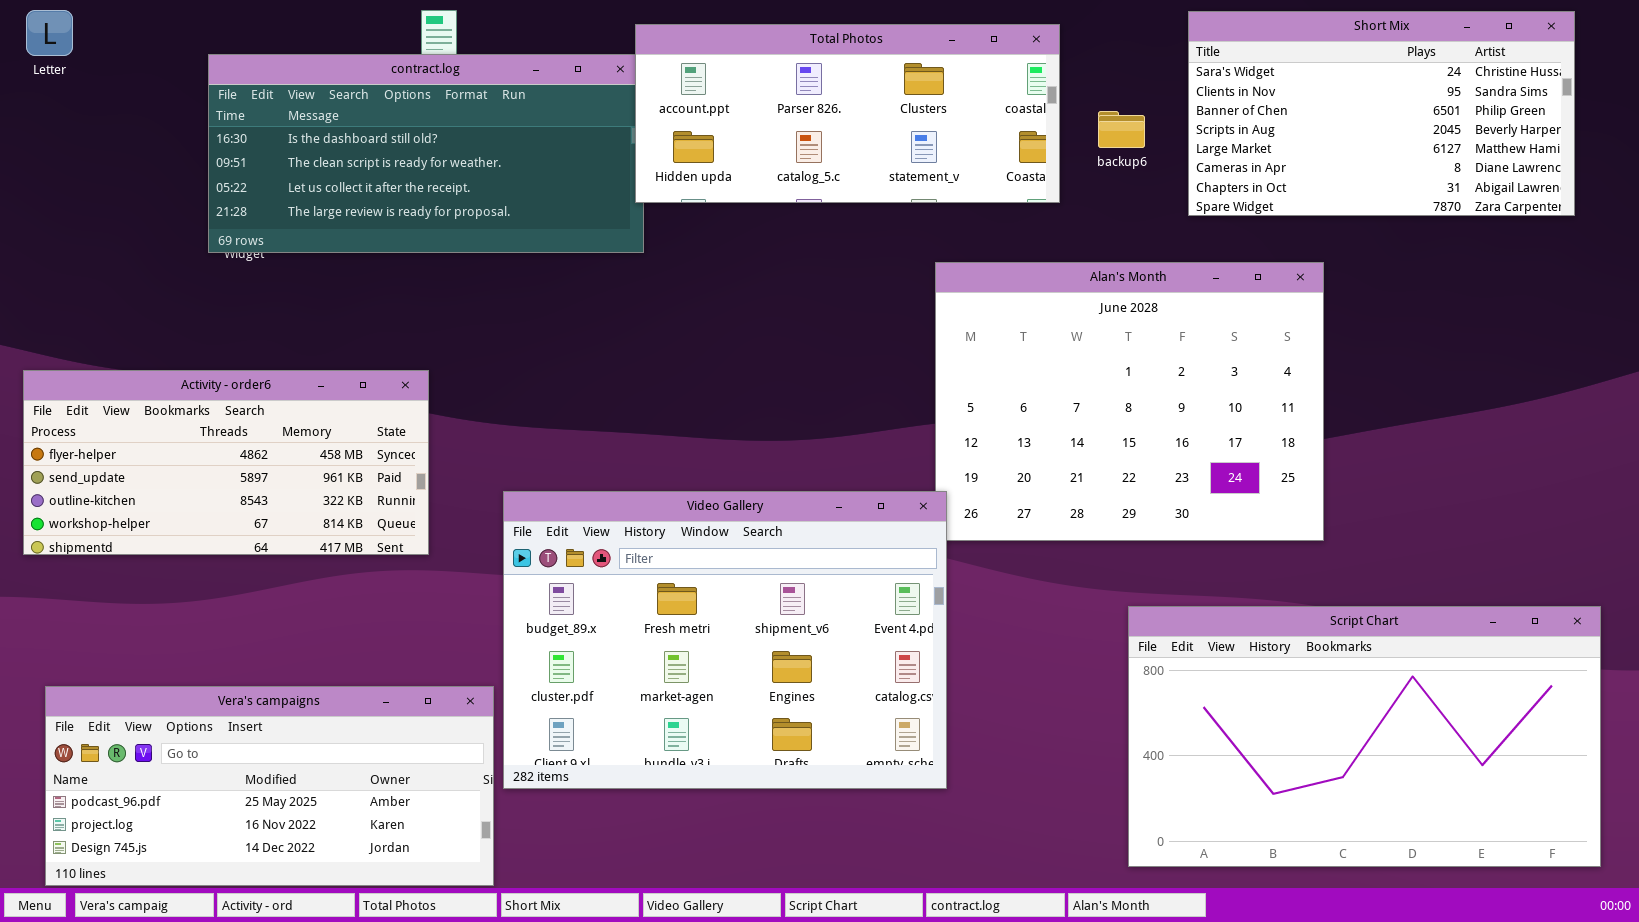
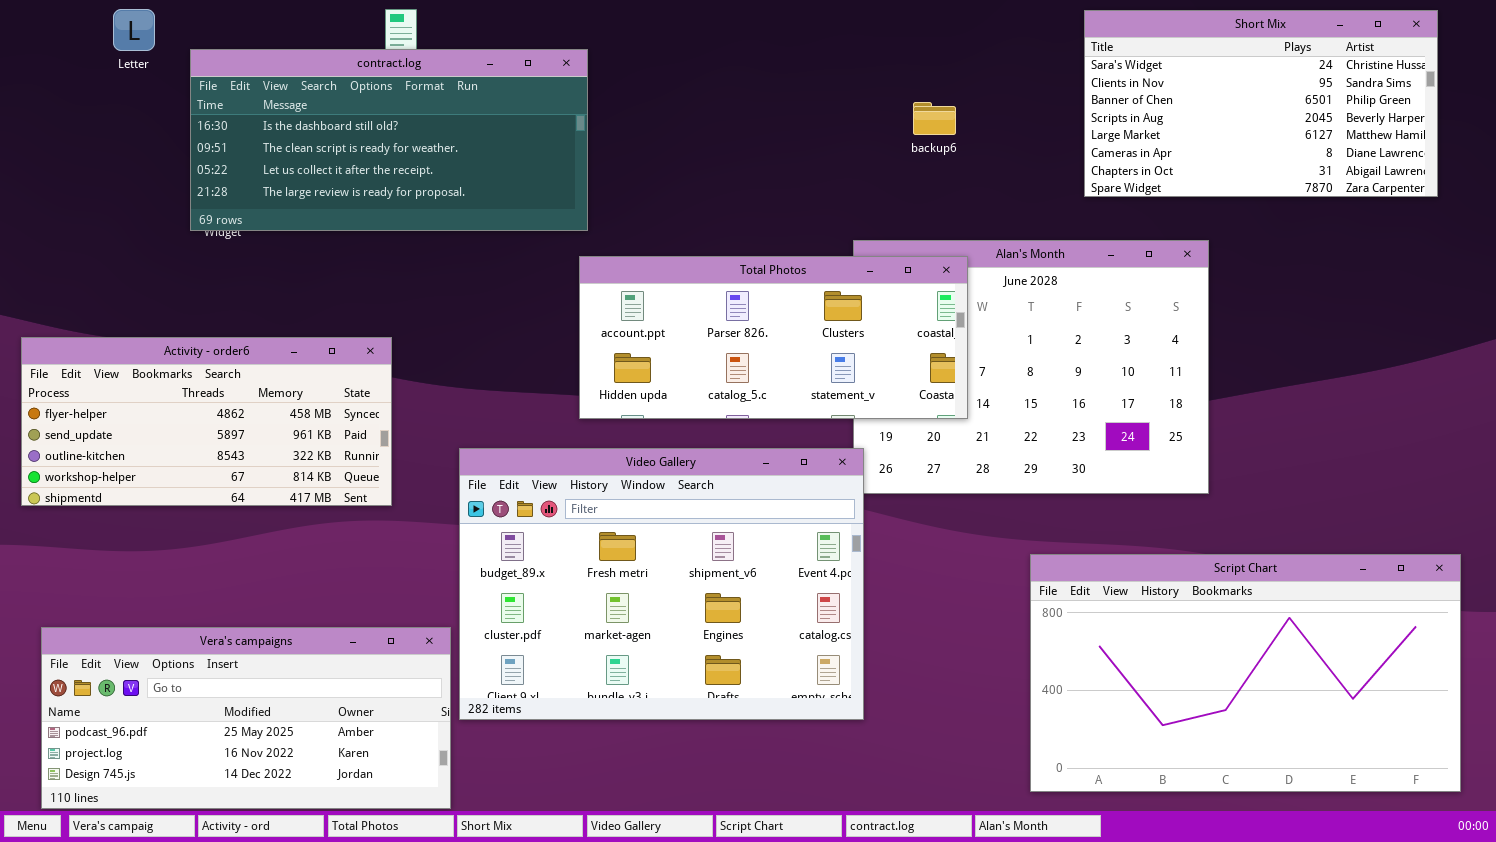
Letter: [26,10,73,56] -> [113,9,155,51], moved
Total Photos: [635,24,1060,203] -> [579,256,968,419], moved
backup6: [1098,111,1145,148] -> [913,102,956,135], moved

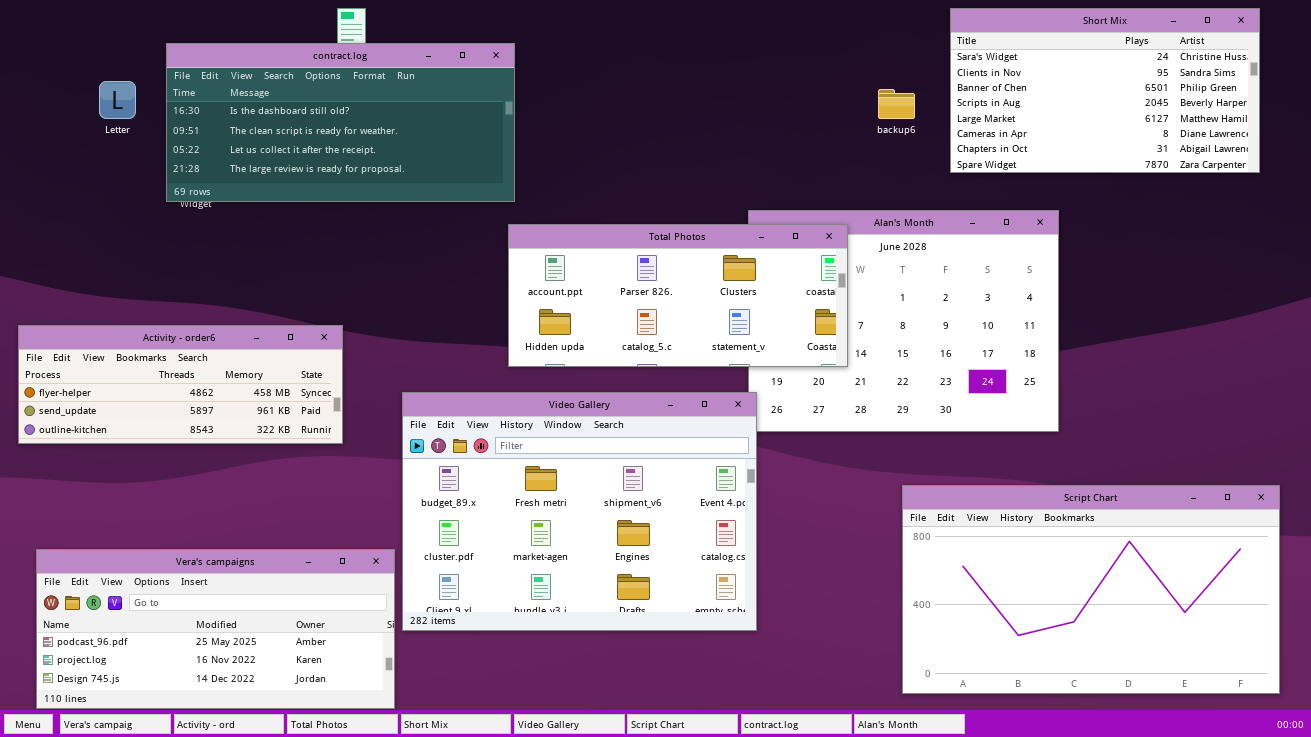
Letter: [113,9,155,51] -> [99,81,136,119], moved
backup6: [913,102,956,135] -> [878,89,915,119], moved
Activity - order6: [21,337,392,506] -> [18,325,343,444], resized

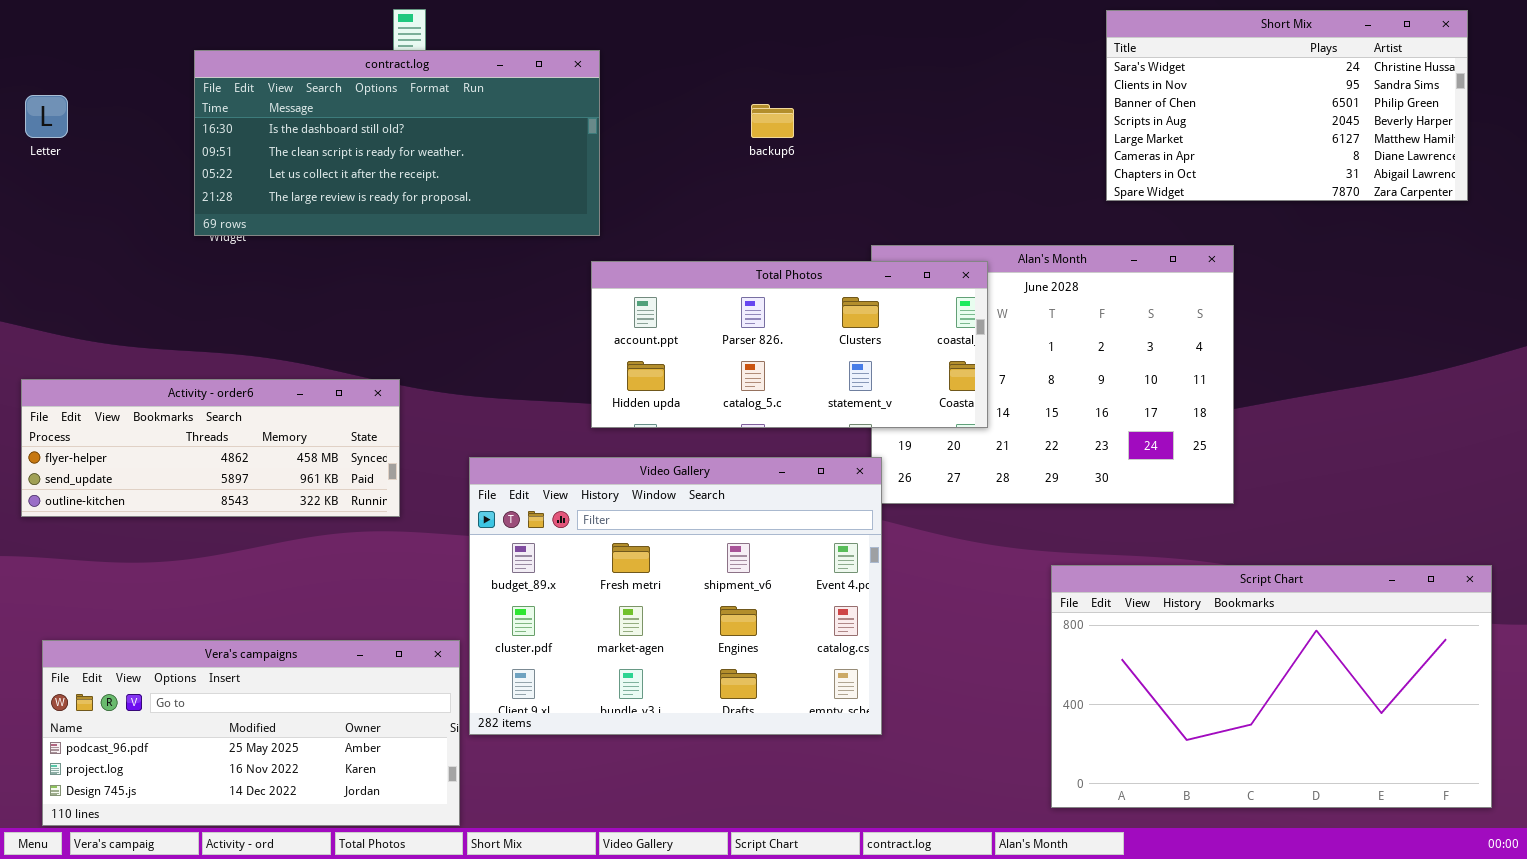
Letter: [99,81,136,119] -> [25,95,68,138], moved
backup6: [878,89,915,119] -> [751,104,794,138], moved

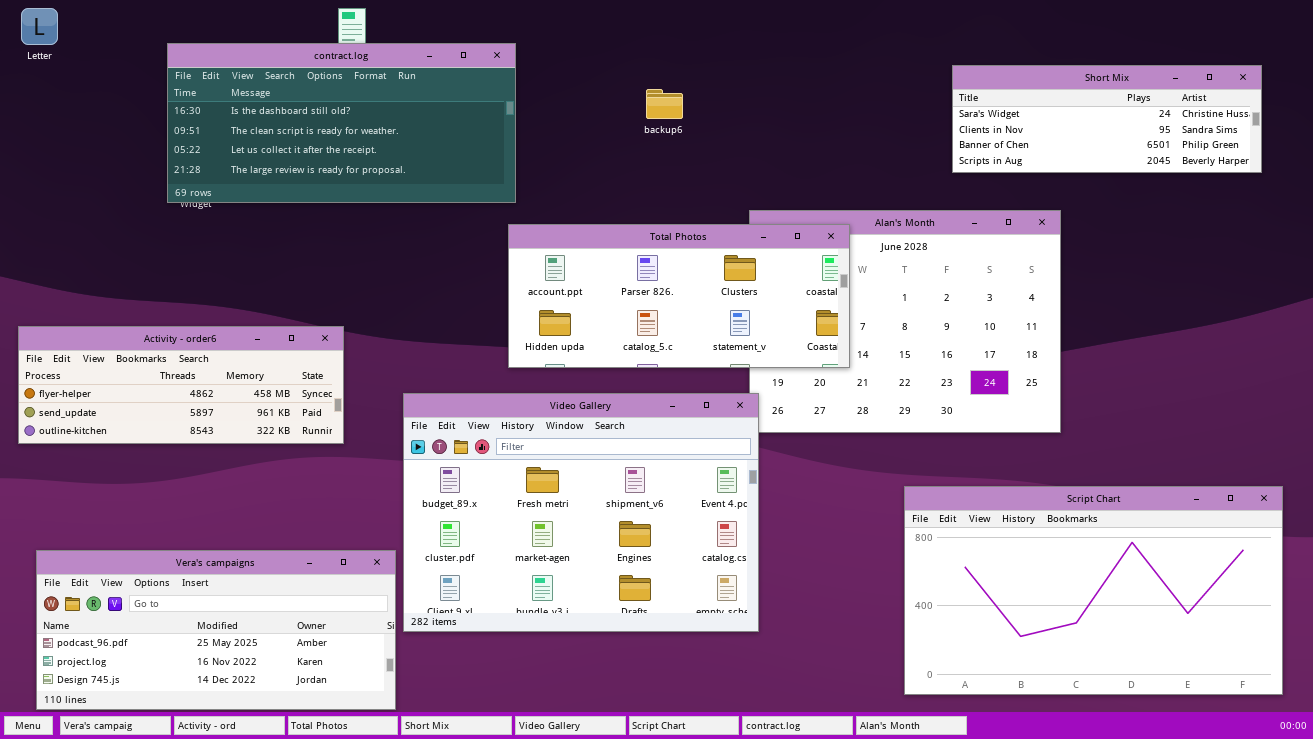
Short Mix: [1106,10,1468,201] -> [952,65,1262,173], resized
Letter: [25,95,68,138] -> [21,8,58,45], moved

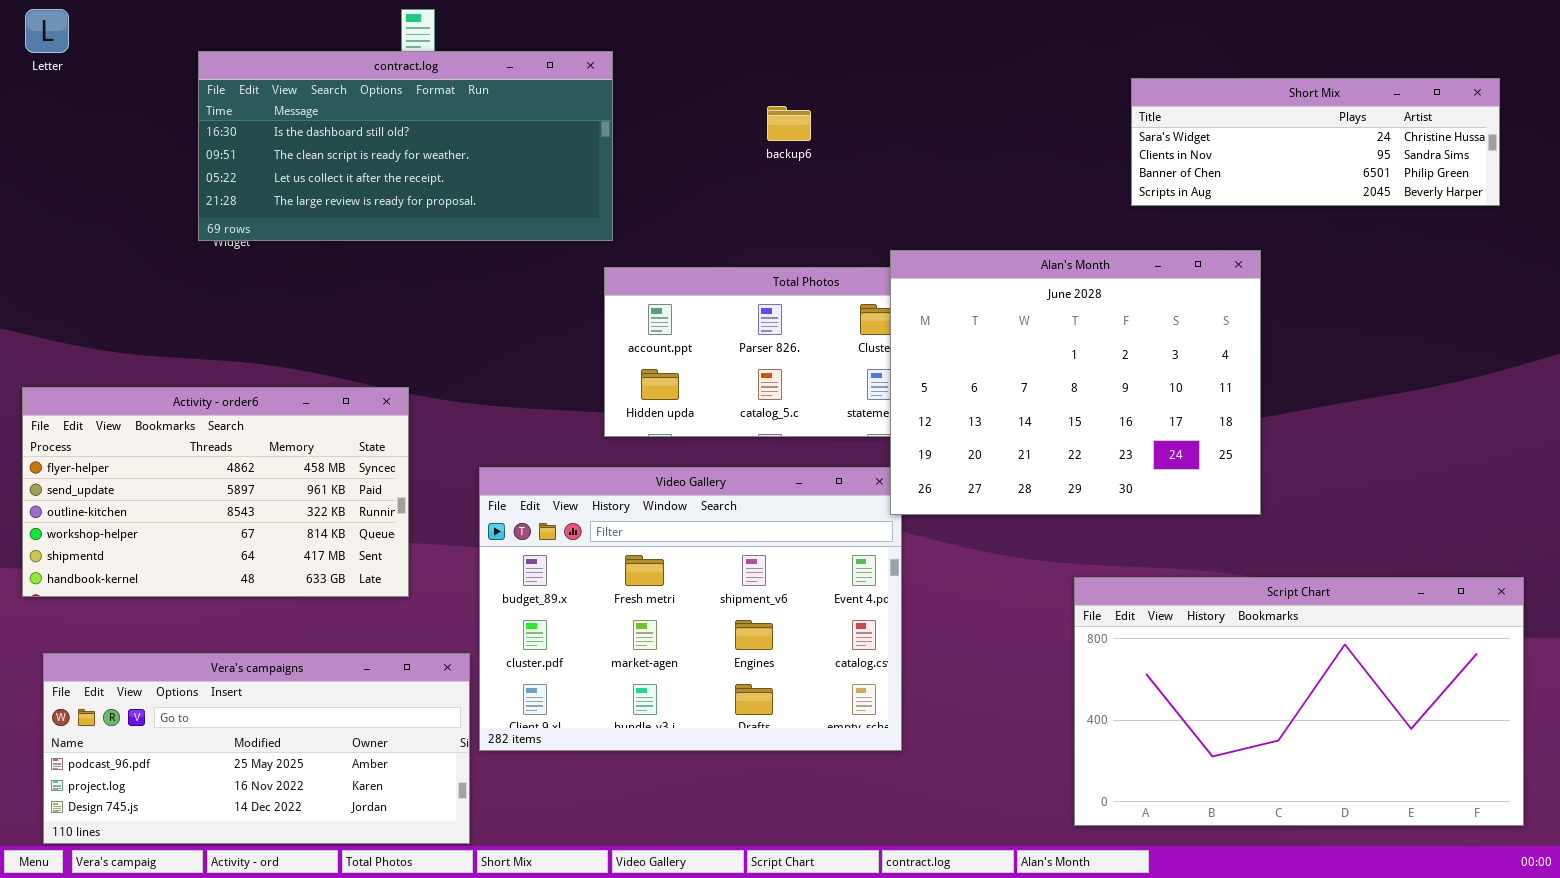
Alan's Month: [749,210,1061,433] -> [890,250,1261,515], raised
Activity - order6: [18,326,344,444] -> [22,387,409,597], resized

